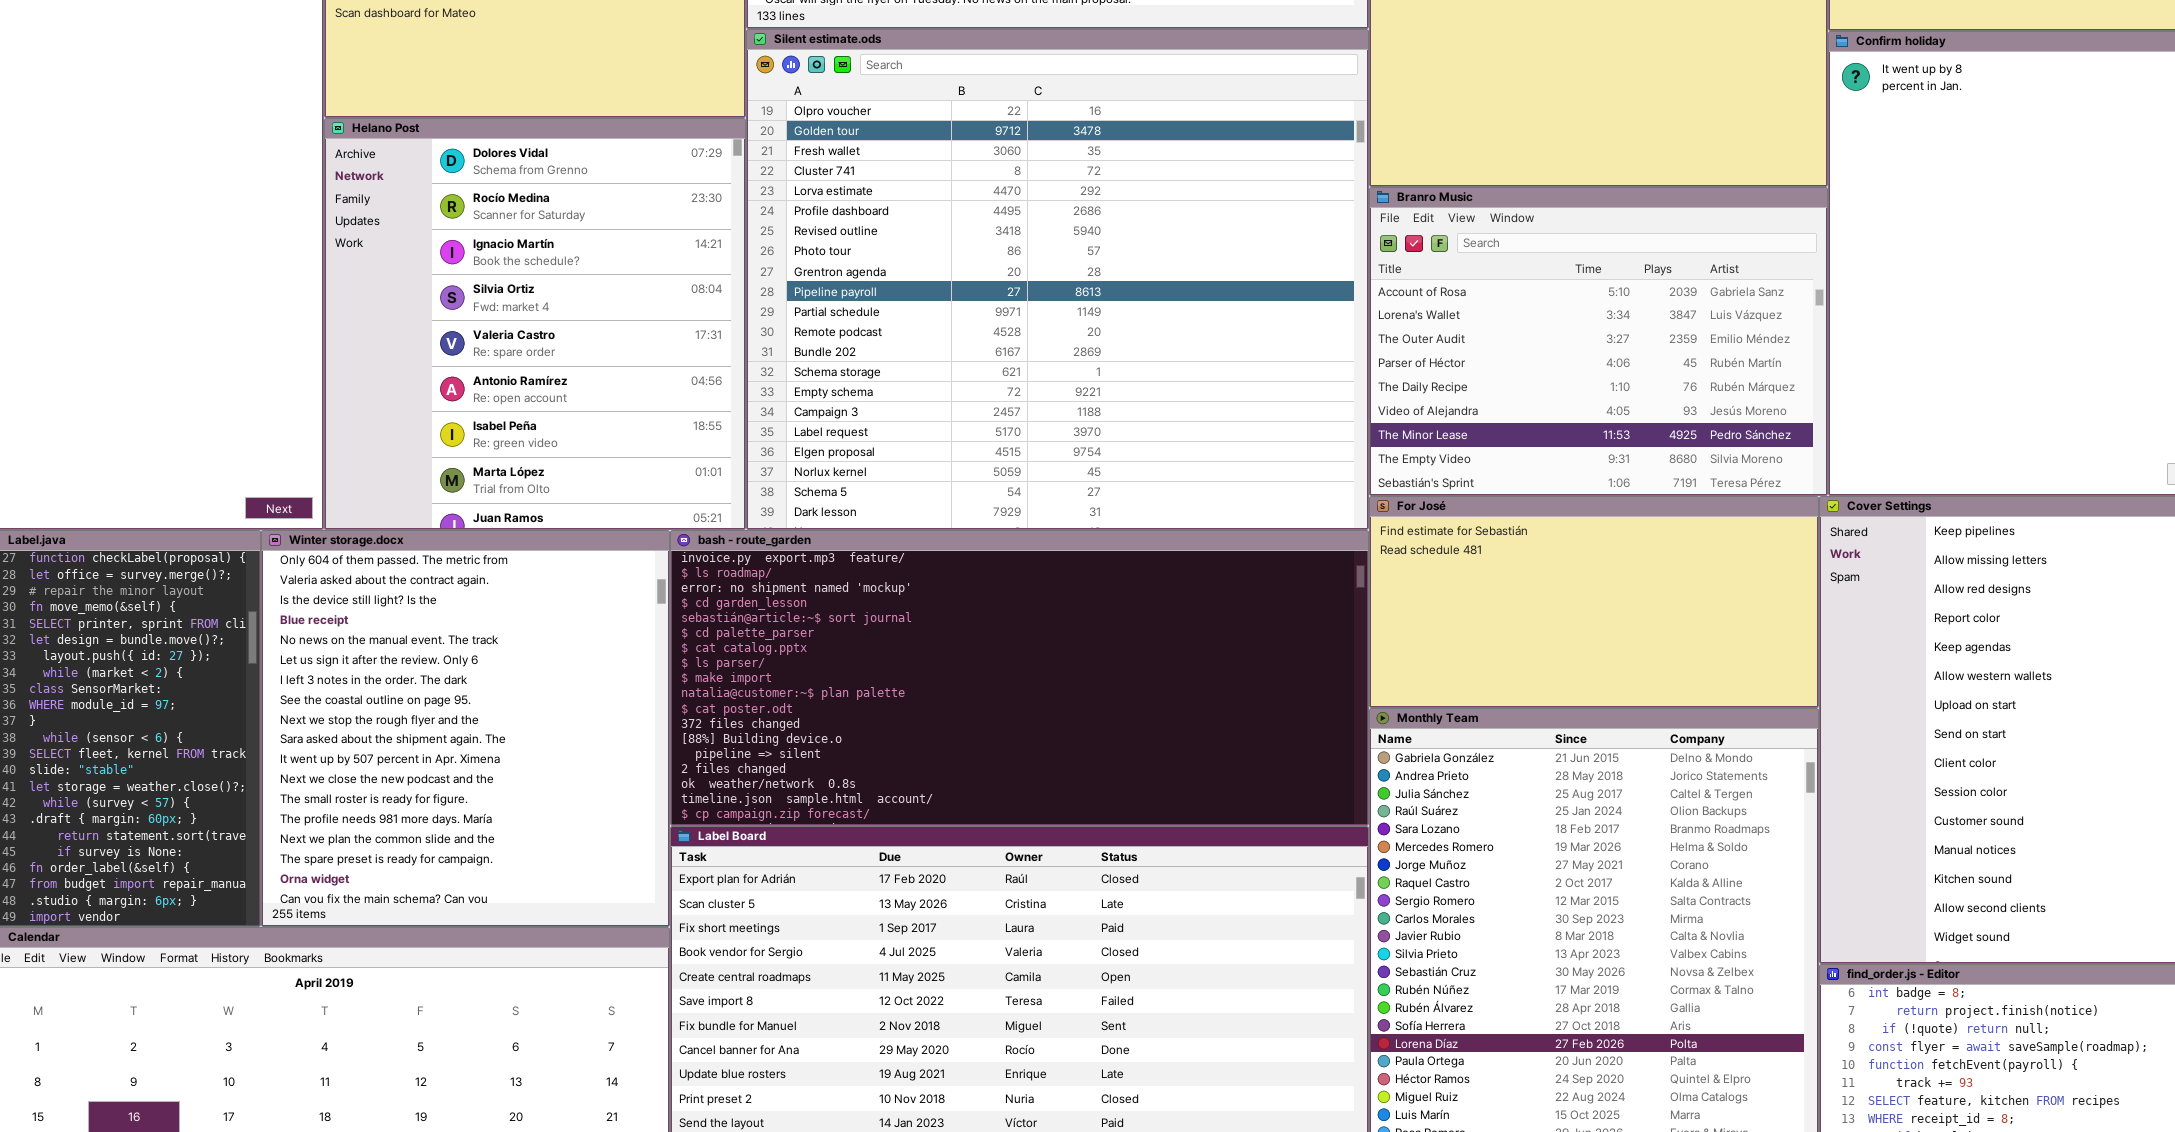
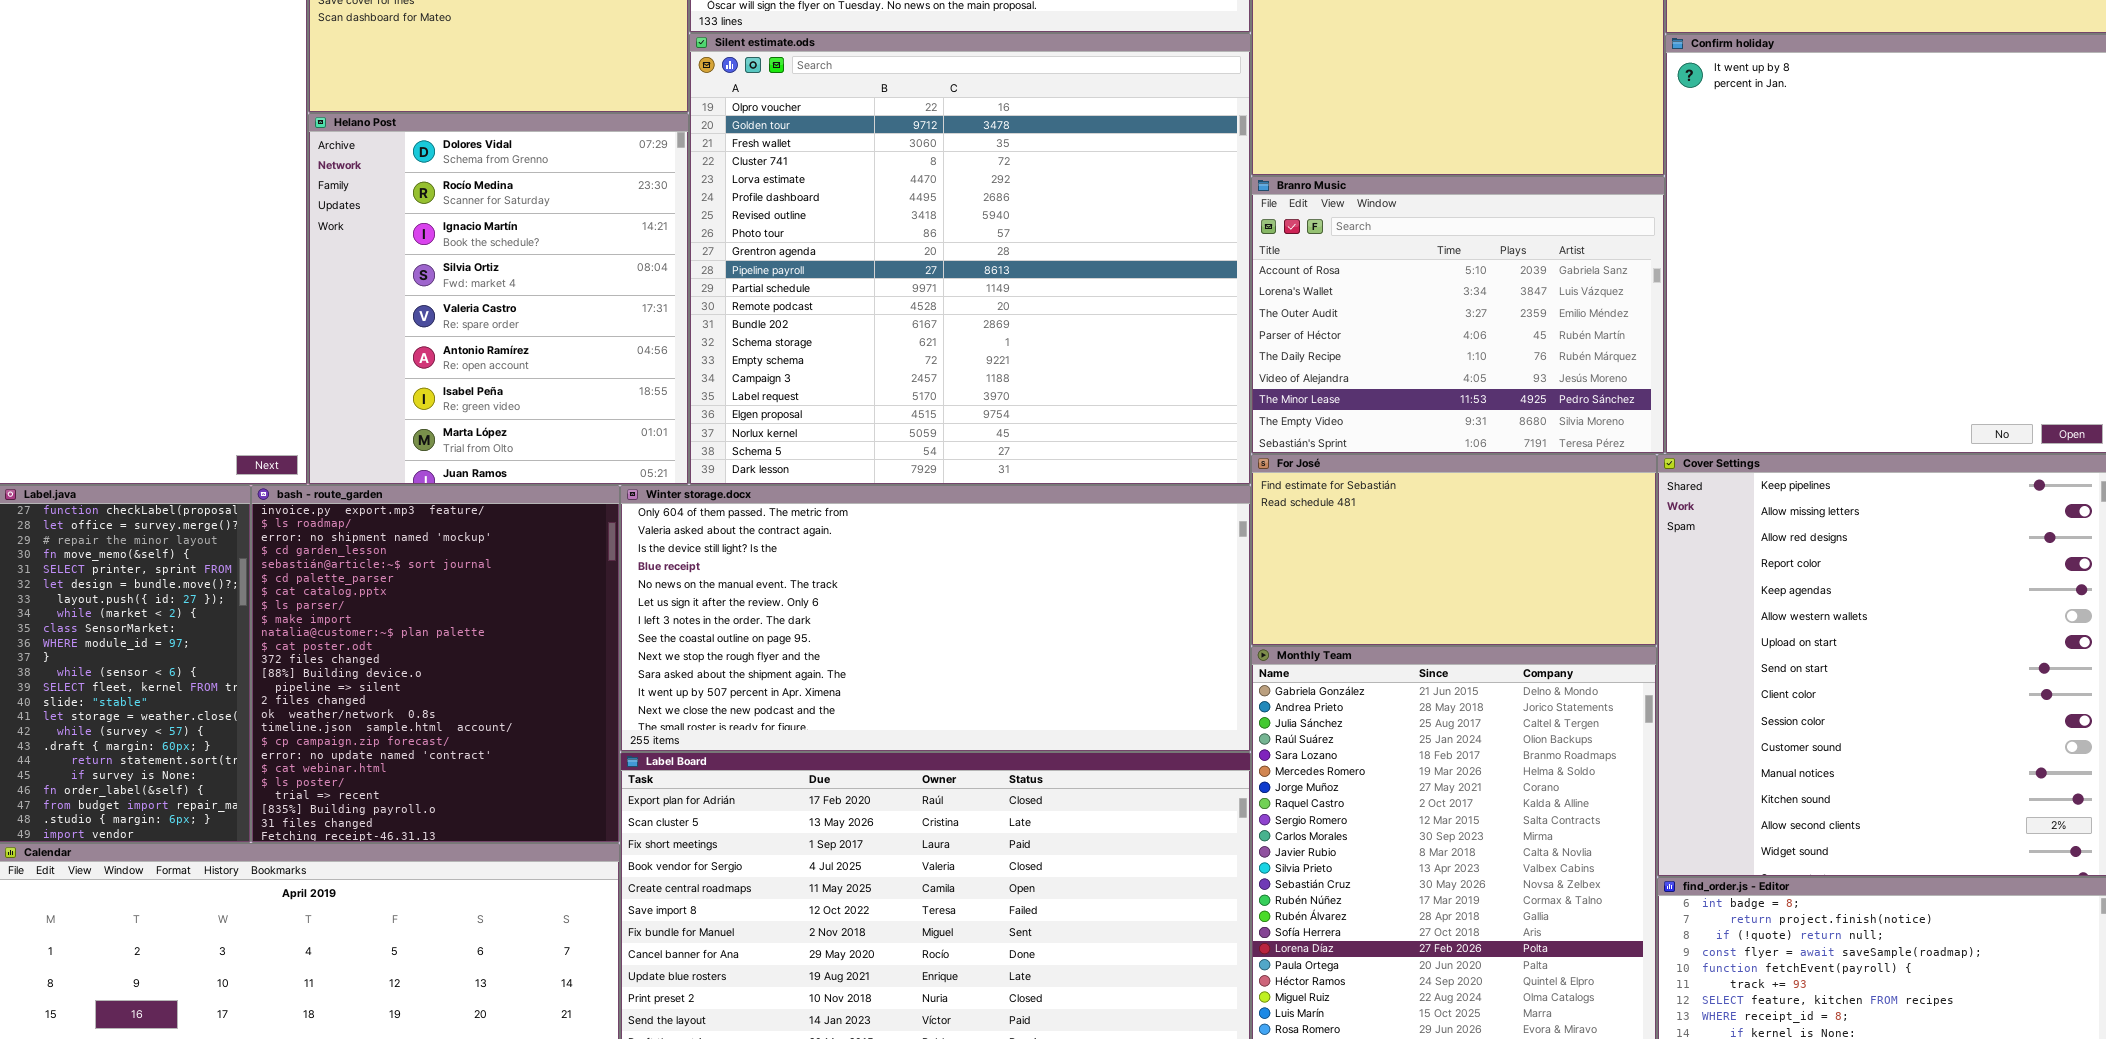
Winter storage.docx: [261,530,670,927] -> [620,485,1251,752], moved, resized
bash - route_garden: [670,530,1369,826] -> [251,485,620,843], moved, resized

